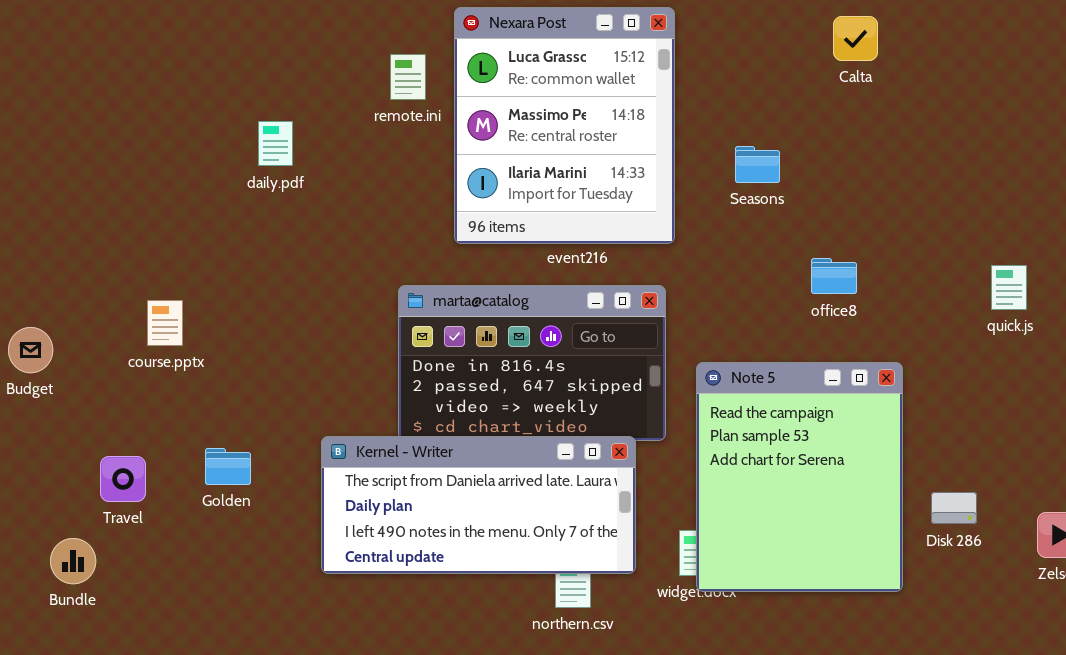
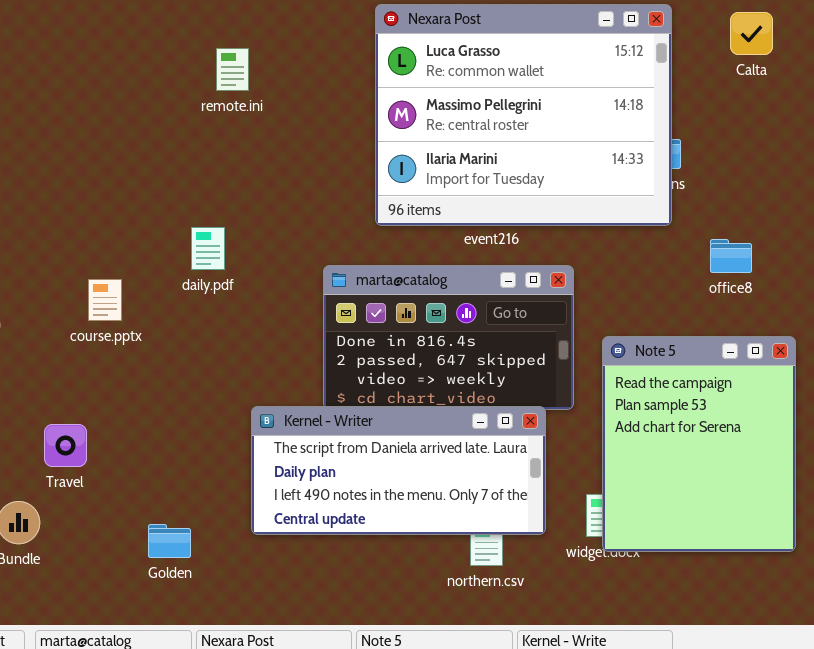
Nexara Post: [454,7,675,244] -> [375,4,672,226], resized
remote.ini: [390,54,426,100] -> [216,48,249,91], moved
daily.pdf: [258,121,293,166] -> [191,227,225,270], moved
Golden: [205,448,251,485] -> [148,524,191,558], moved

